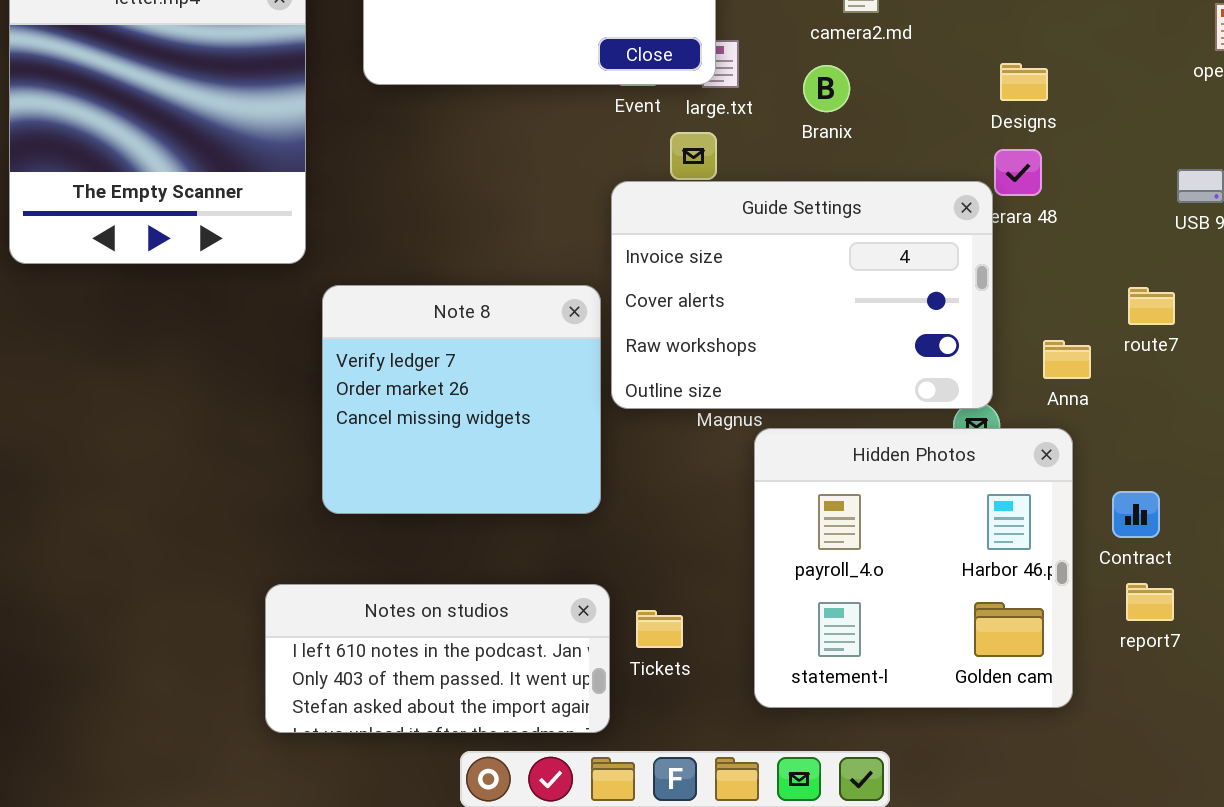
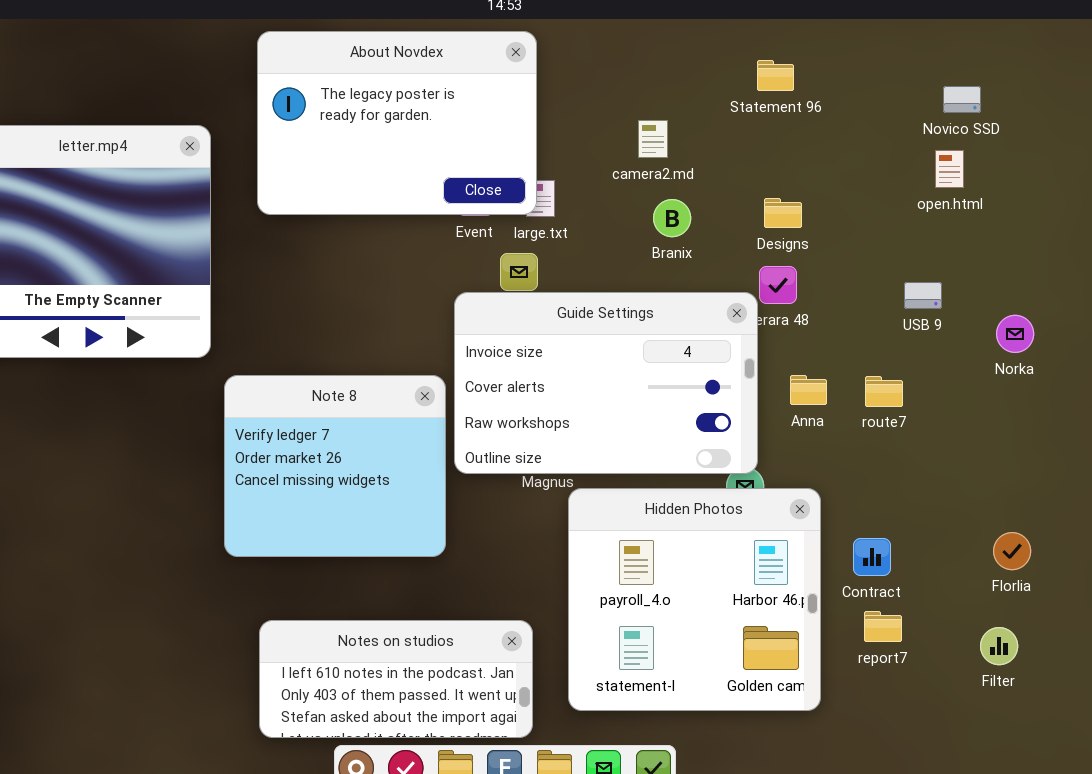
Branix: [803,65,850,112] -> [653,199,691,237], moved
Anna: [1043,340,1091,379] -> [790,375,827,405], moved
Notes on studios: [265,584,610,733] -> [259,620,533,738], moved

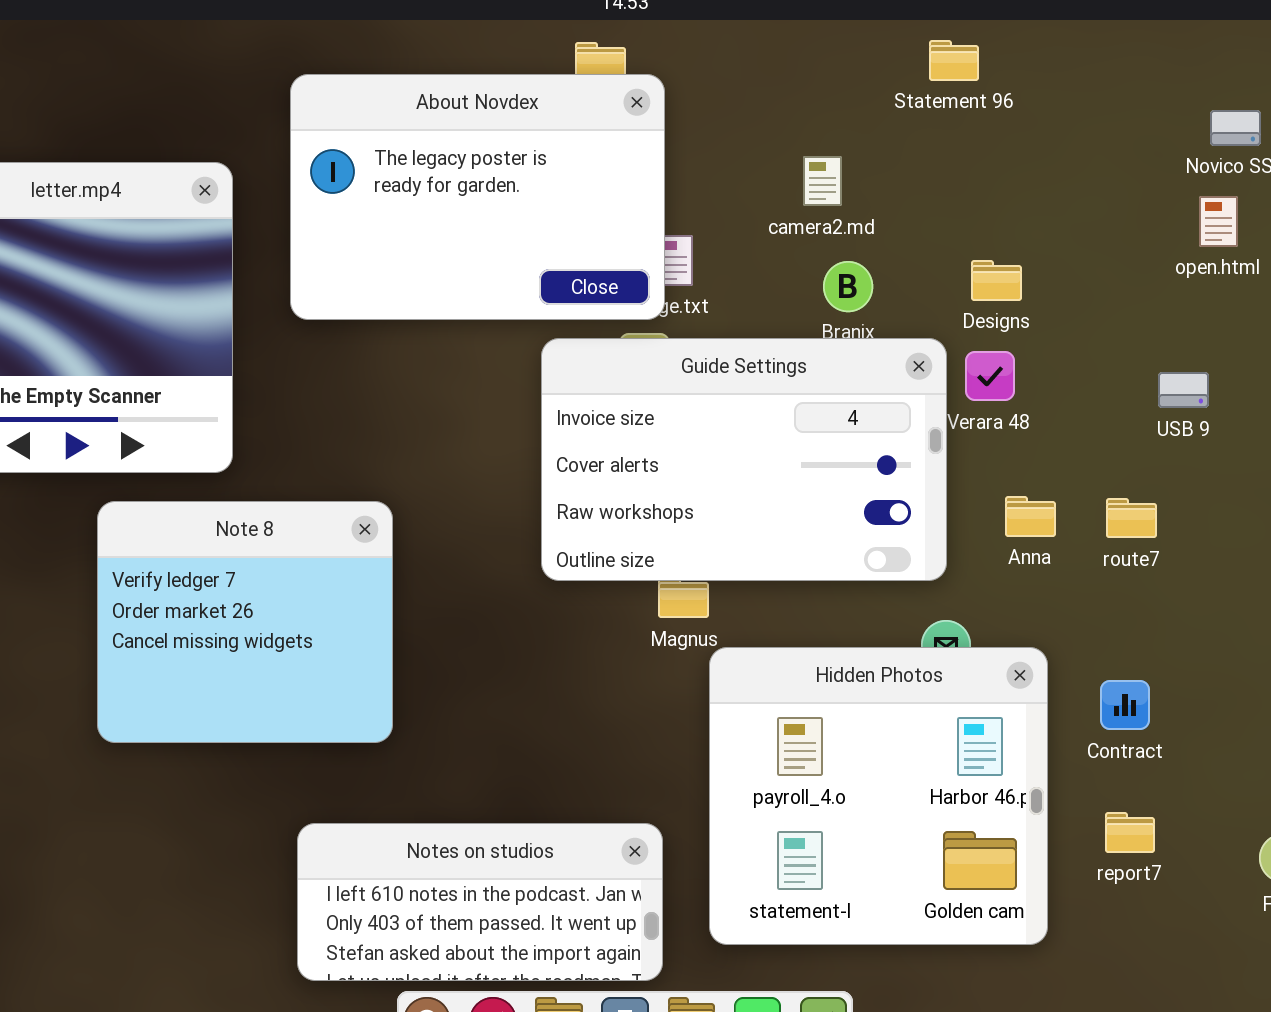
About Novdex: [257,31,537,215] -> [290,74,665,320], moved
Statement 96: [757,60,794,91] -> [929,40,979,81], moved
Guide Settings: [454,292,758,474] -> [541,338,947,581], moved
Note 8: [224,375,446,557] -> [97,501,393,743], moved
Contract: [853,538,891,576] -> [1100,680,1150,730], moved

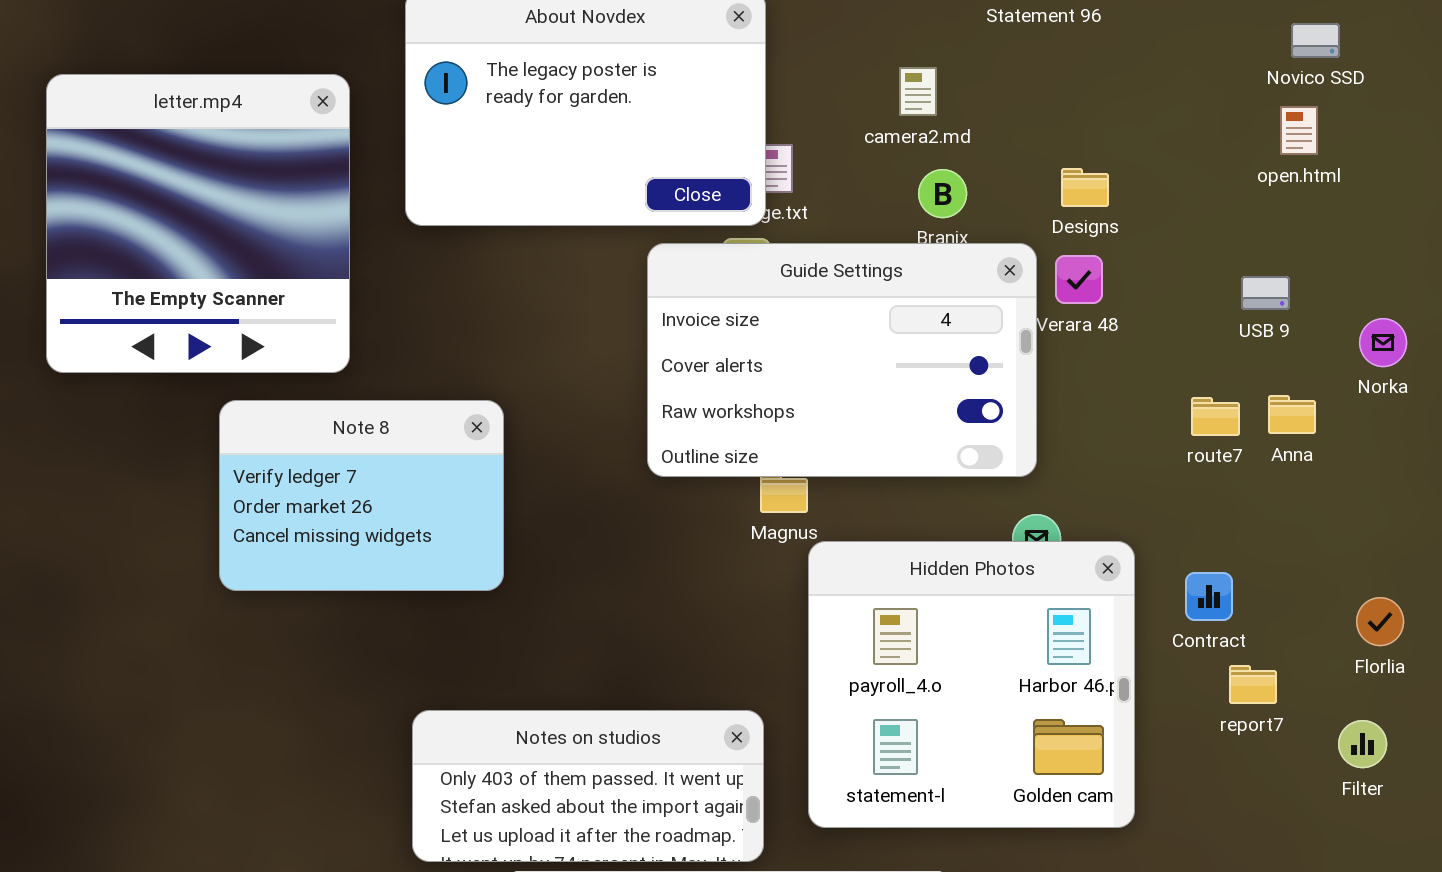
Anna: [1005,496,1056,537] -> [1268,395,1316,434], moved
Note 8: [97,501,393,743] -> [219,400,504,591], resized
report7: [1105,812,1155,853] -> [1229,665,1277,704], moved
Notes on studios: [297,823,663,981] -> [412,710,764,862], scrolled down 1 row

